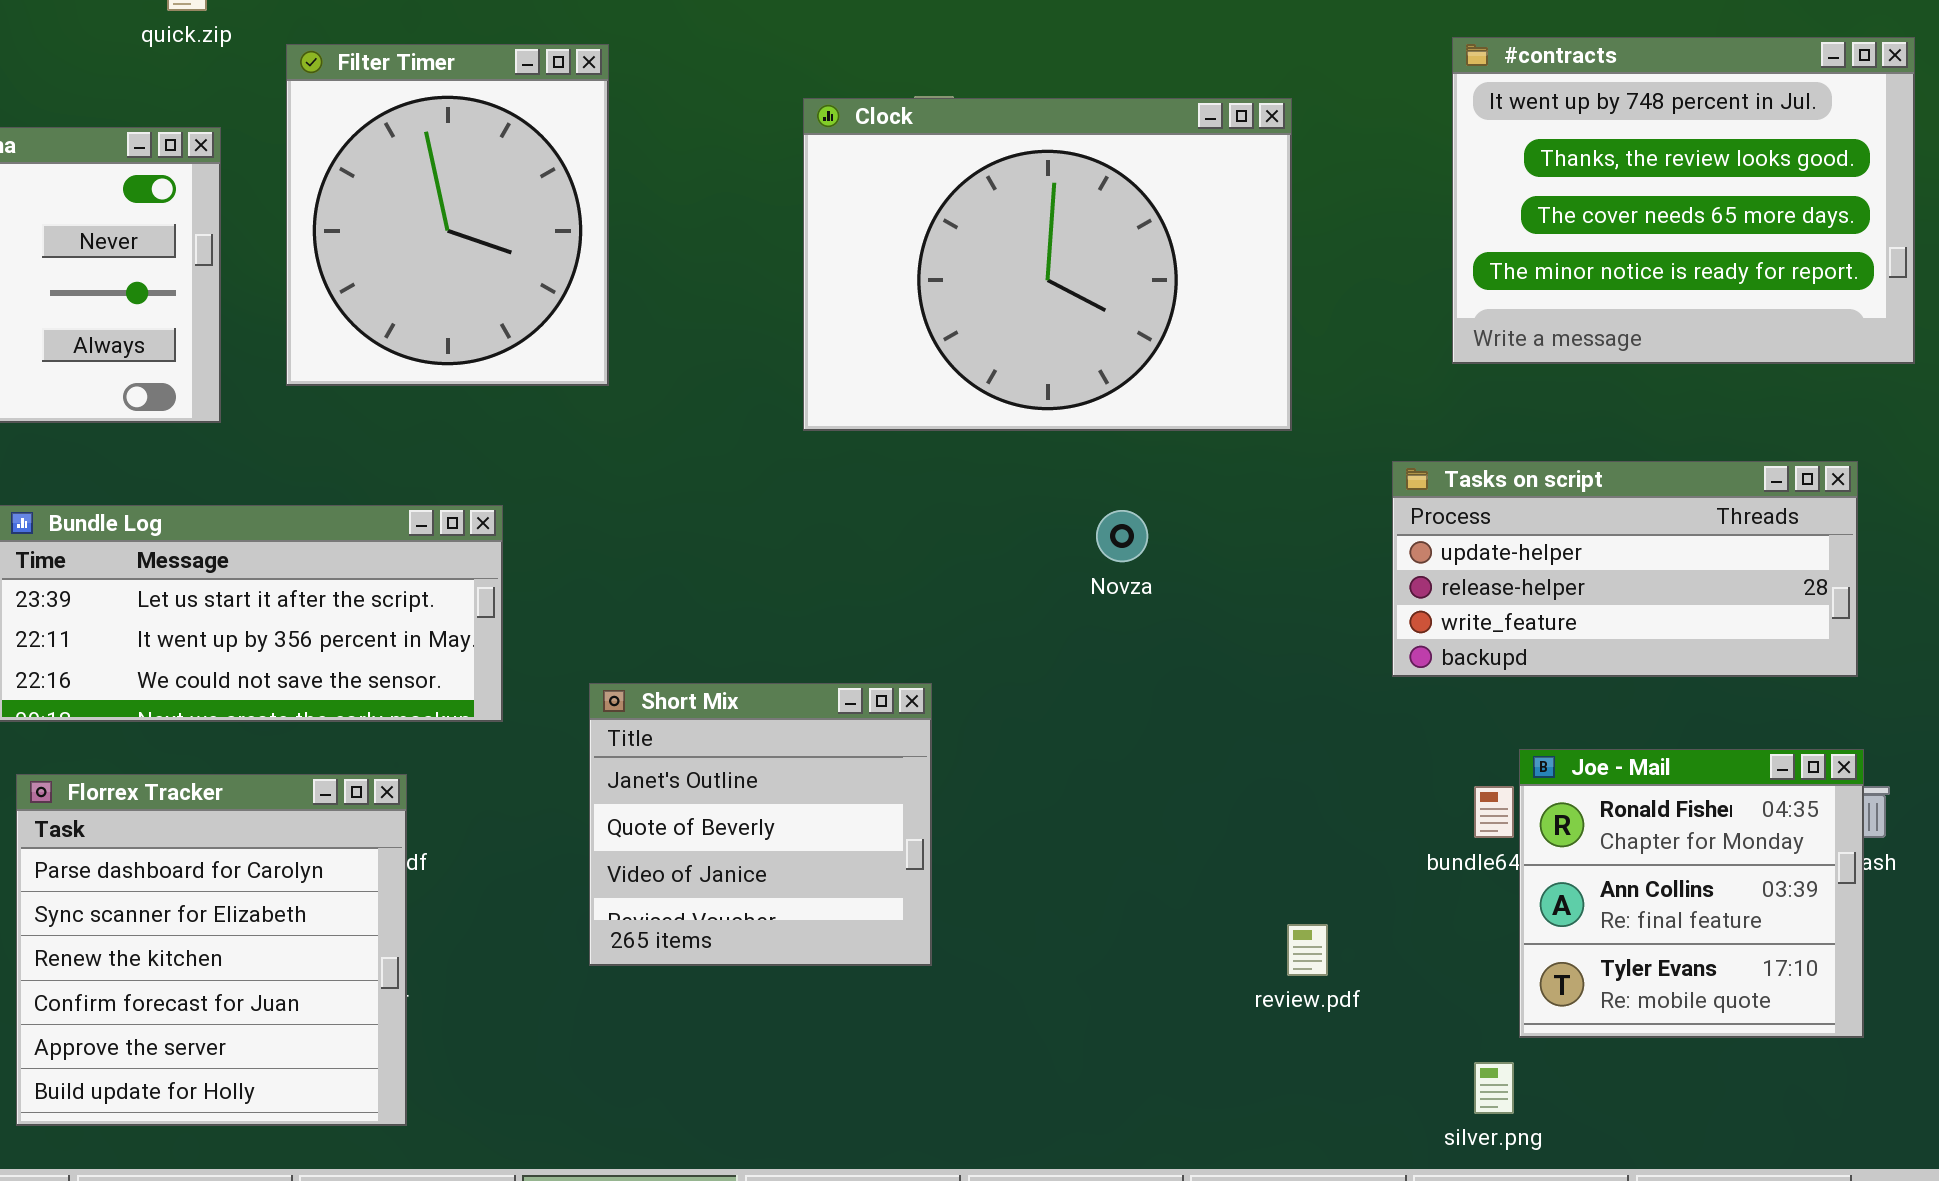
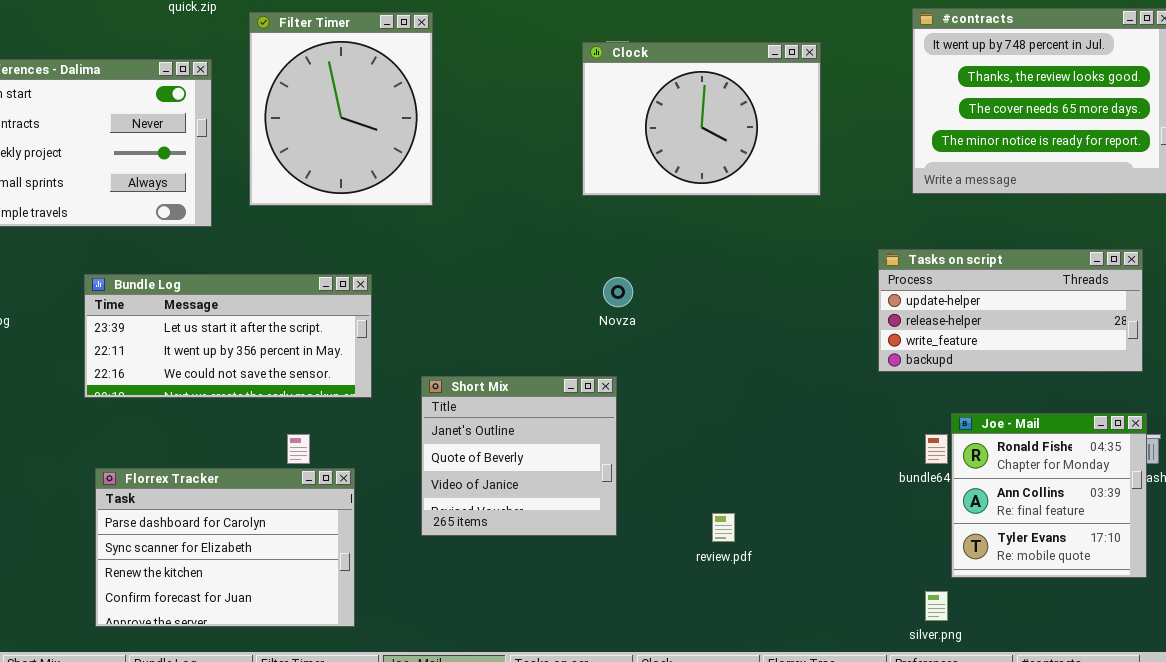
Clock: [803,98,1292,431] -> [582,42,821,196], resized
Novza: [1096,510,1148,562] -> [603,277,633,307], moved
Florrex Tracker: [16,774,407,1126] -> [95,468,355,627], resized
review.pdf: [1287,924,1328,976] -> [712,513,735,542], moved

